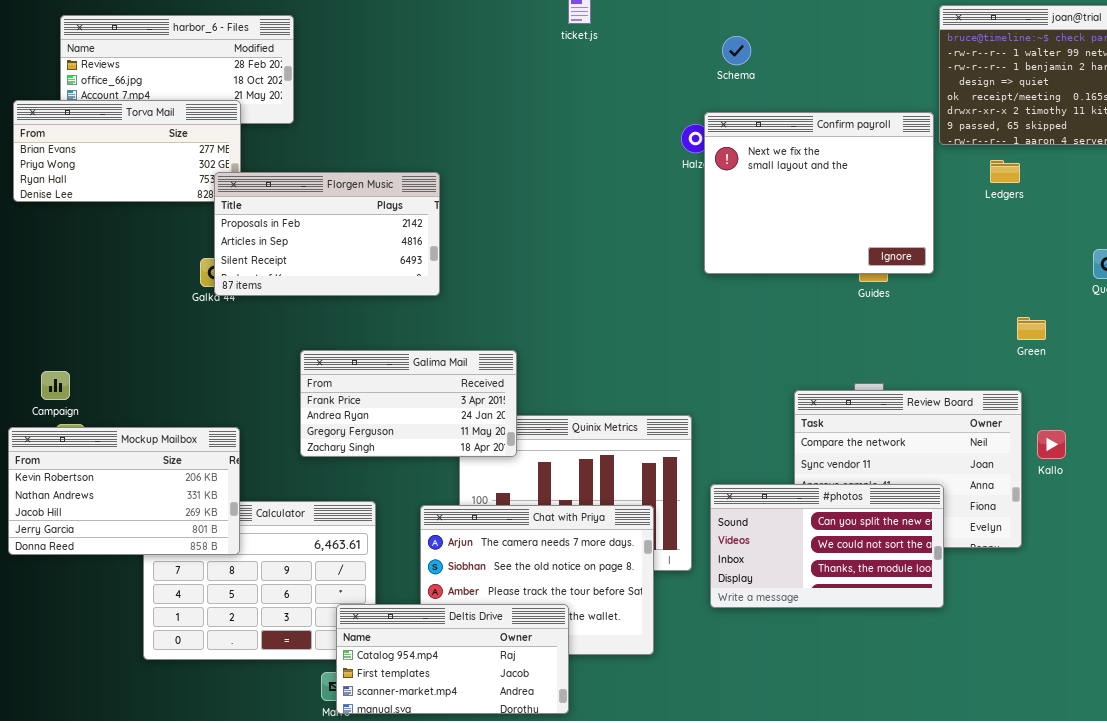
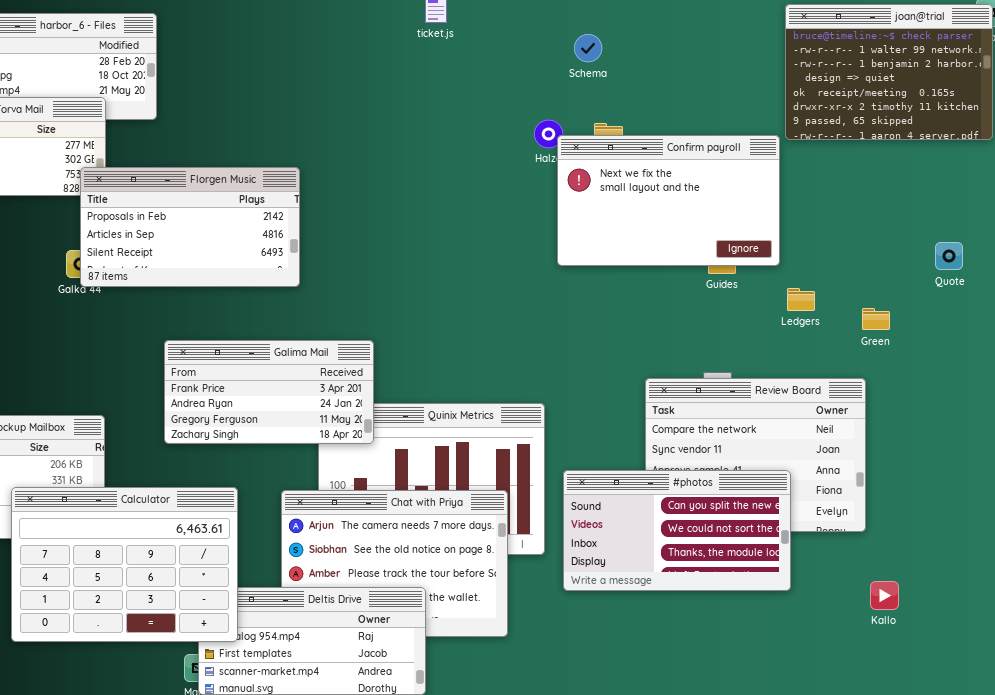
Confirm payroll: [704,112,934,274] -> [557,135,780,266], resized
Ledgers: [990,160,1020,183] -> [787,288,815,311], moved
Kallo: [1037,430,1066,459] -> [870,581,899,610], moved
Calculator: [143,501,376,660] -> [11,487,238,642], raised

